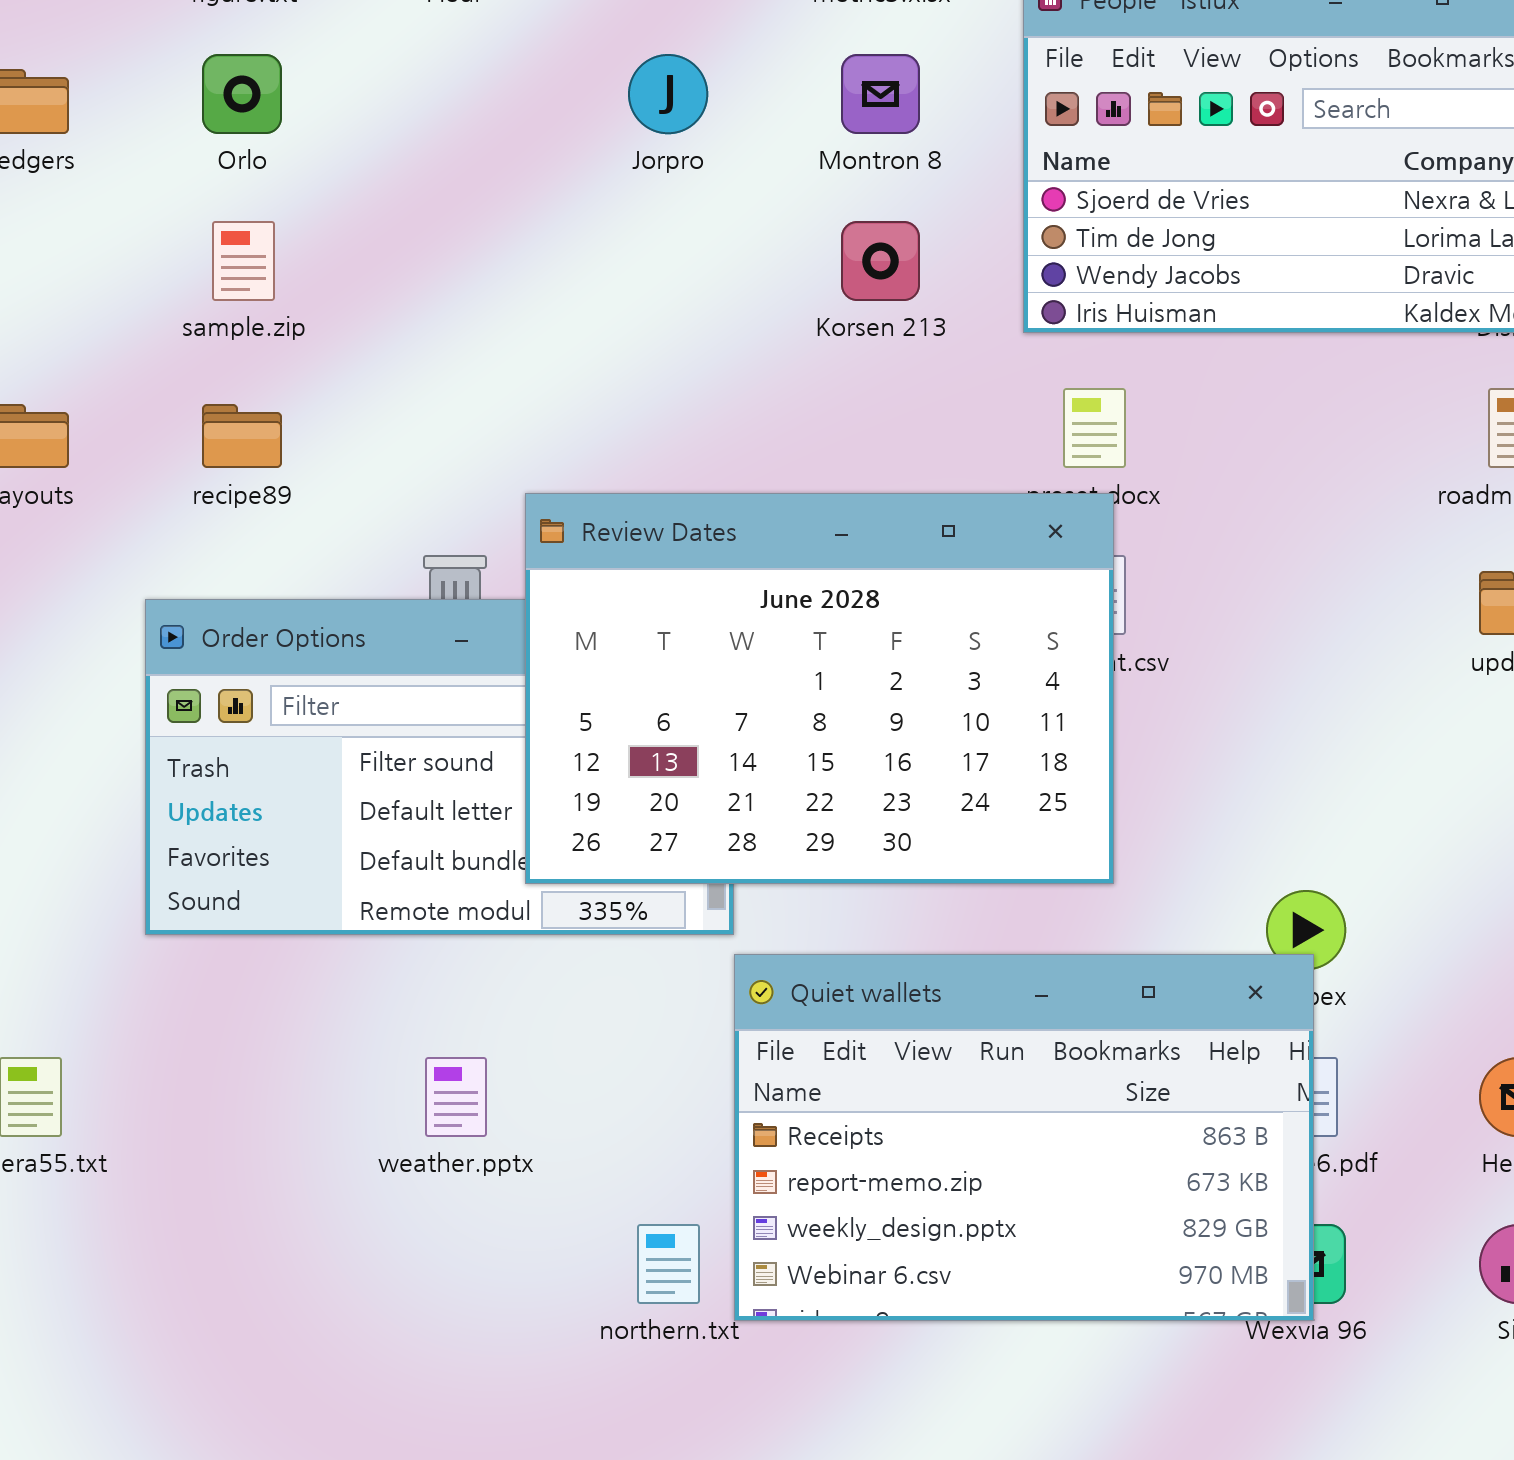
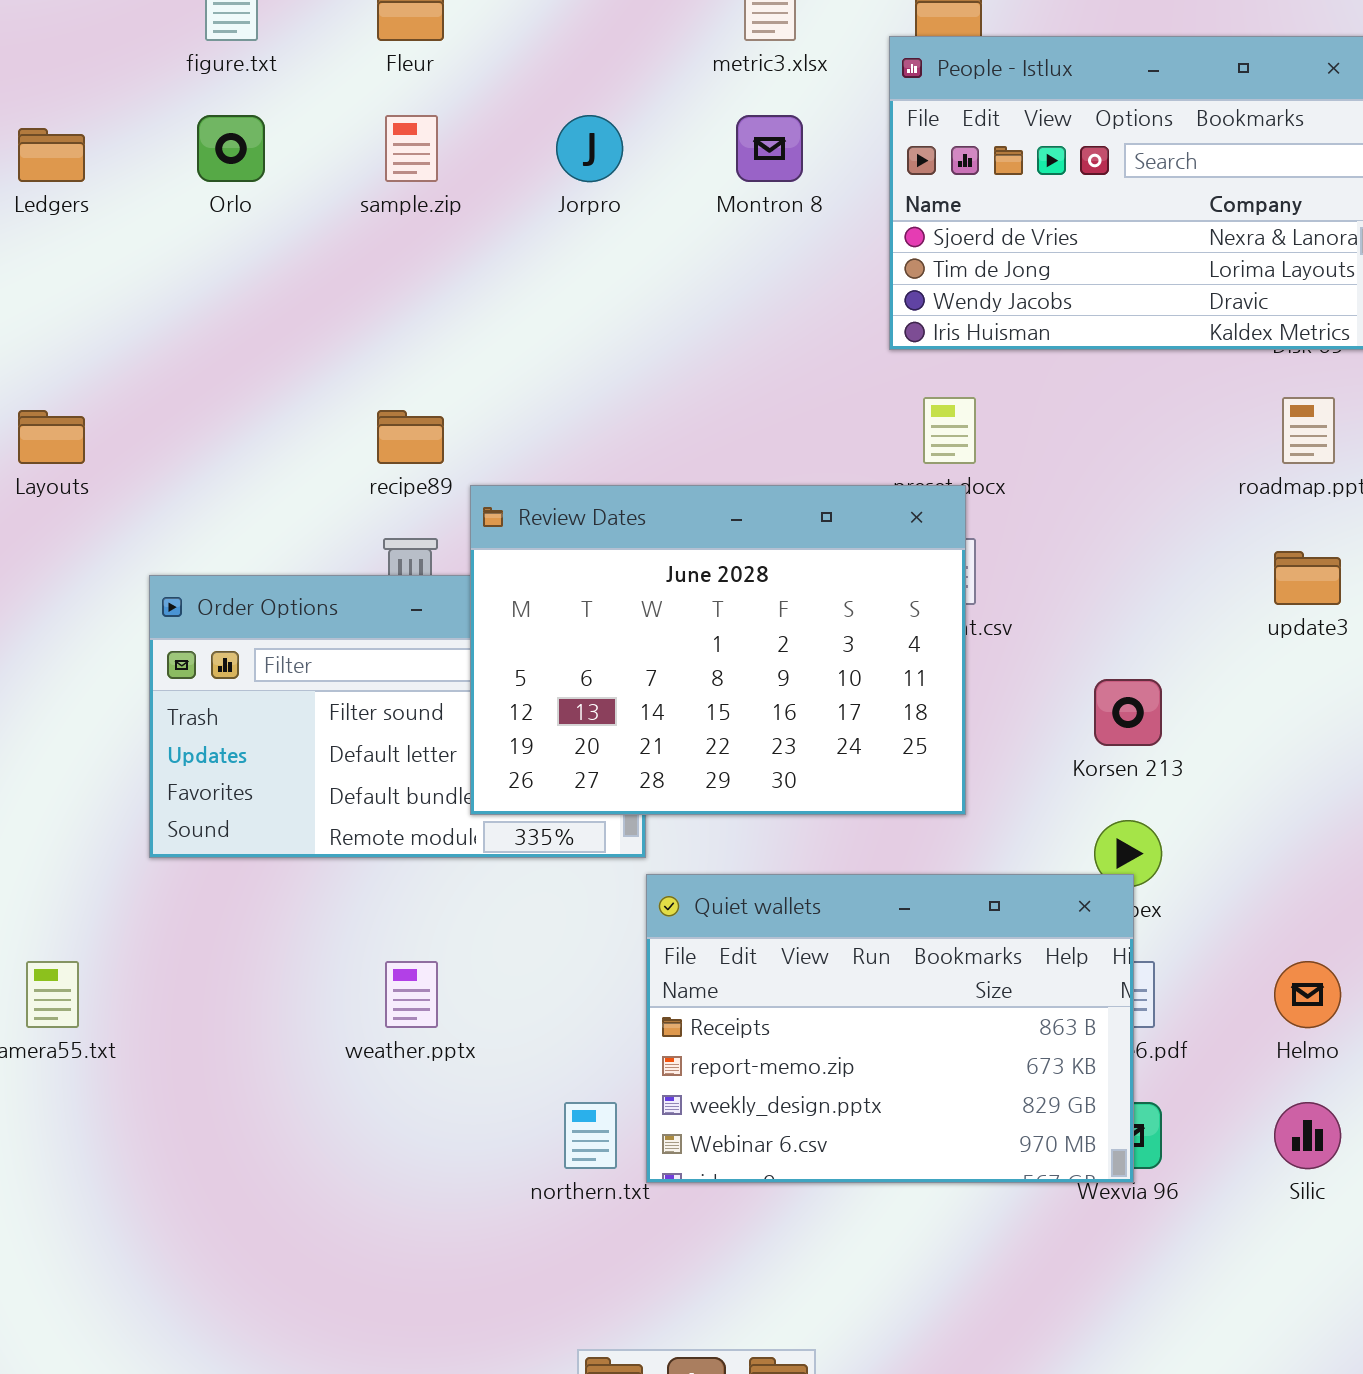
sample.zip: [212,221,275,301] -> [385,115,438,182], moved
Korsen 213: [841,221,920,301] -> [1094,679,1162,746], moved
recipe89: [202,404,282,468] -> [377,410,444,464], moved

